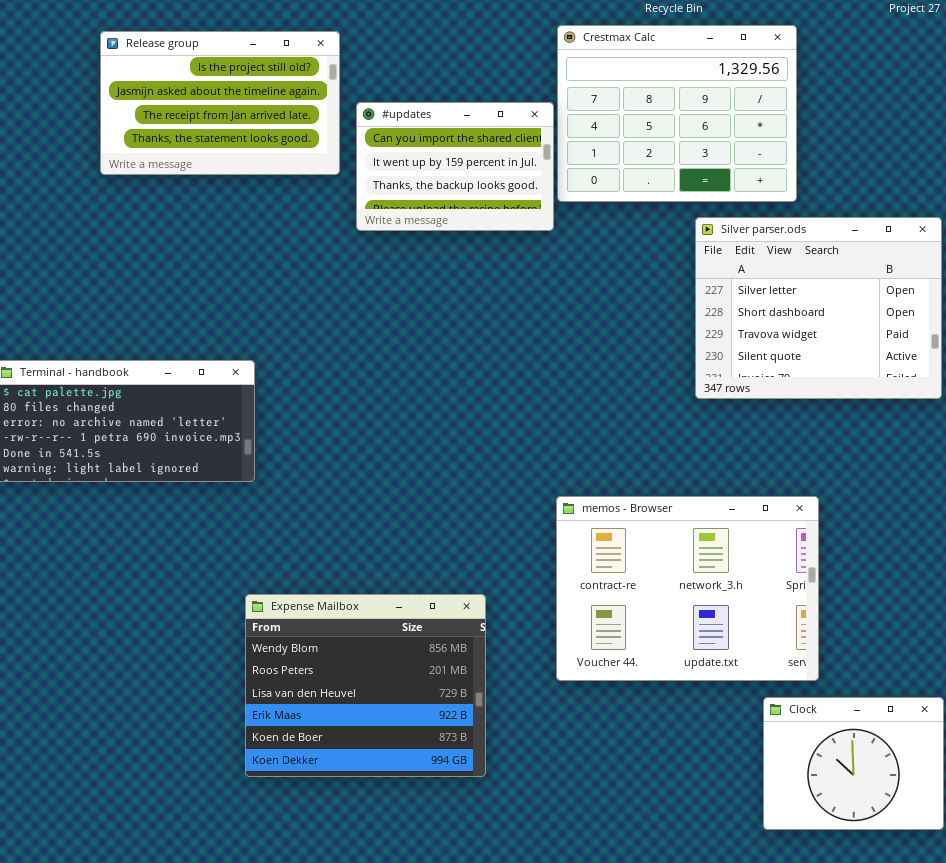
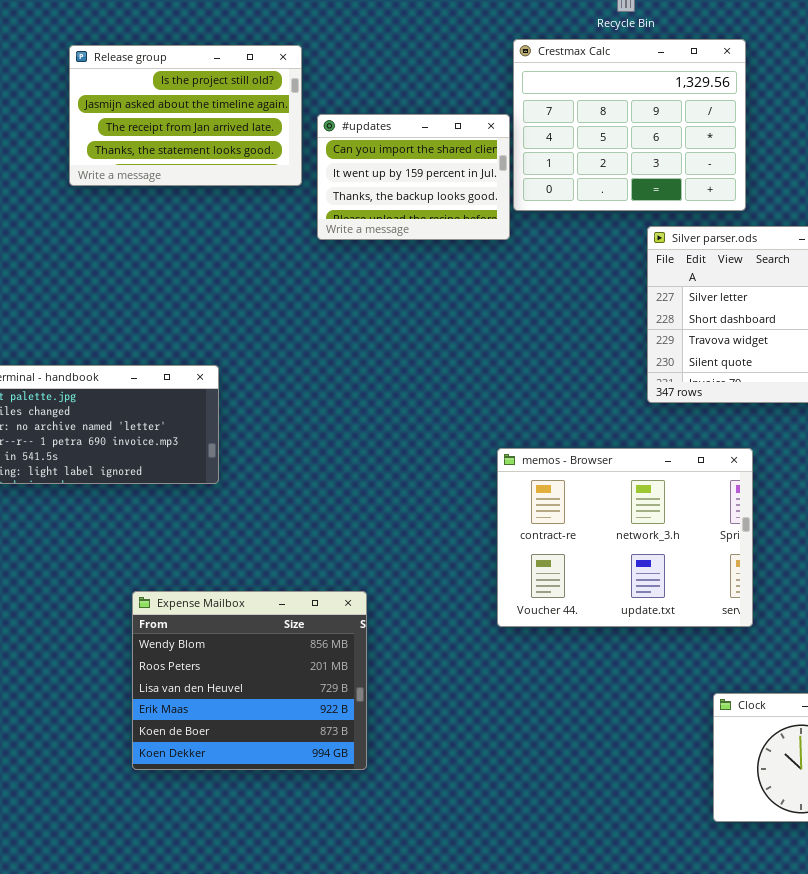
memos - Browser: [556,496,819,681] -> [497,448,753,627], moved
Expense Mailbox: [245,594,486,777] -> [132,591,367,770], moved

